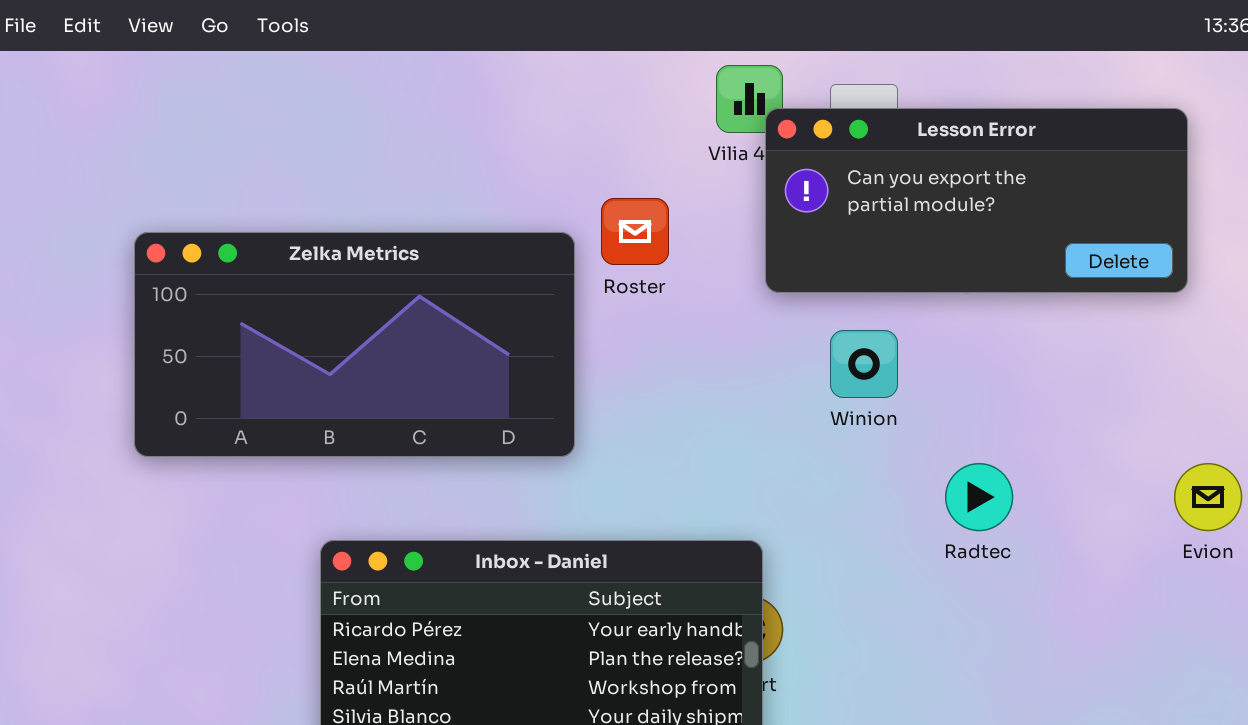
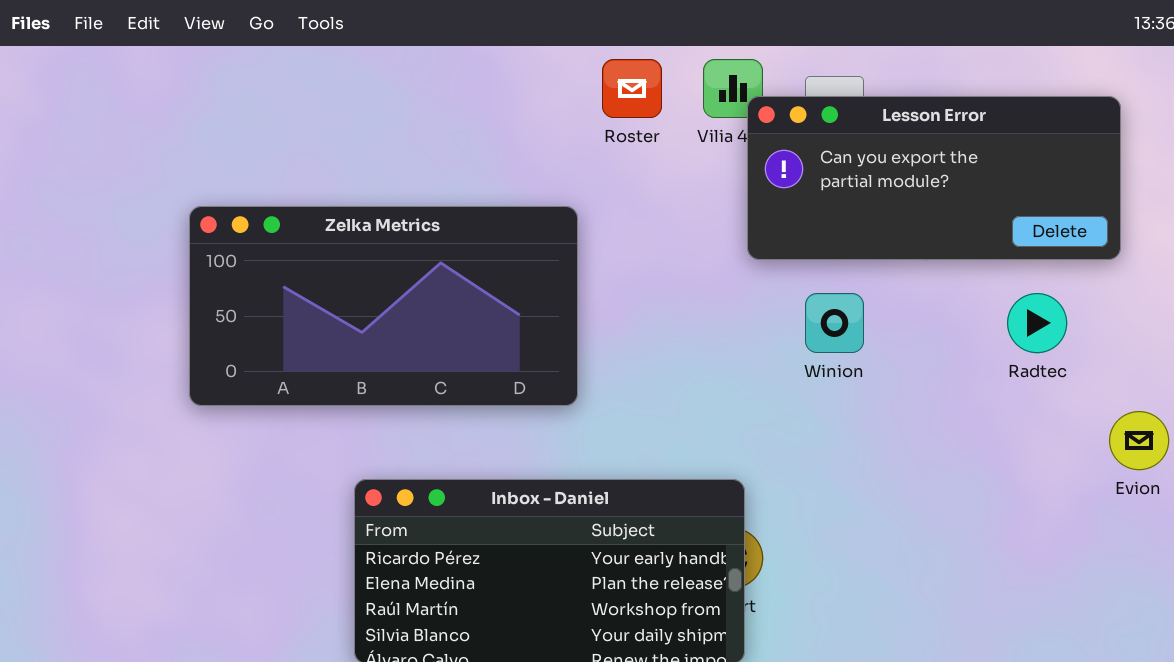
Roster: [601,198,669,265] -> [602,59,662,118], moved
Radtec: [945,463,1013,531] -> [1007,293,1067,353], moved

